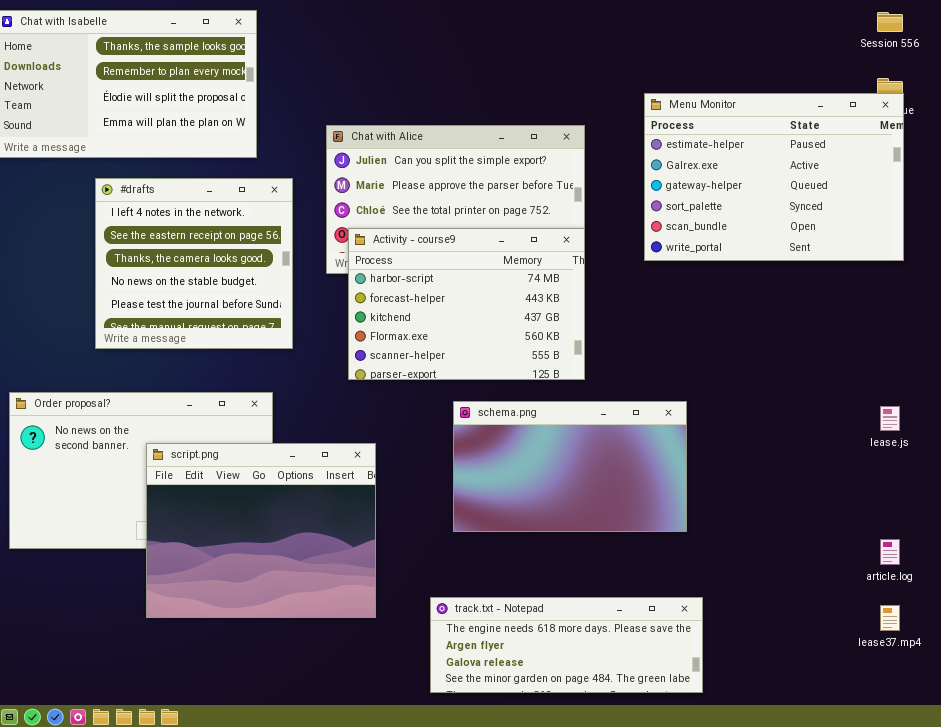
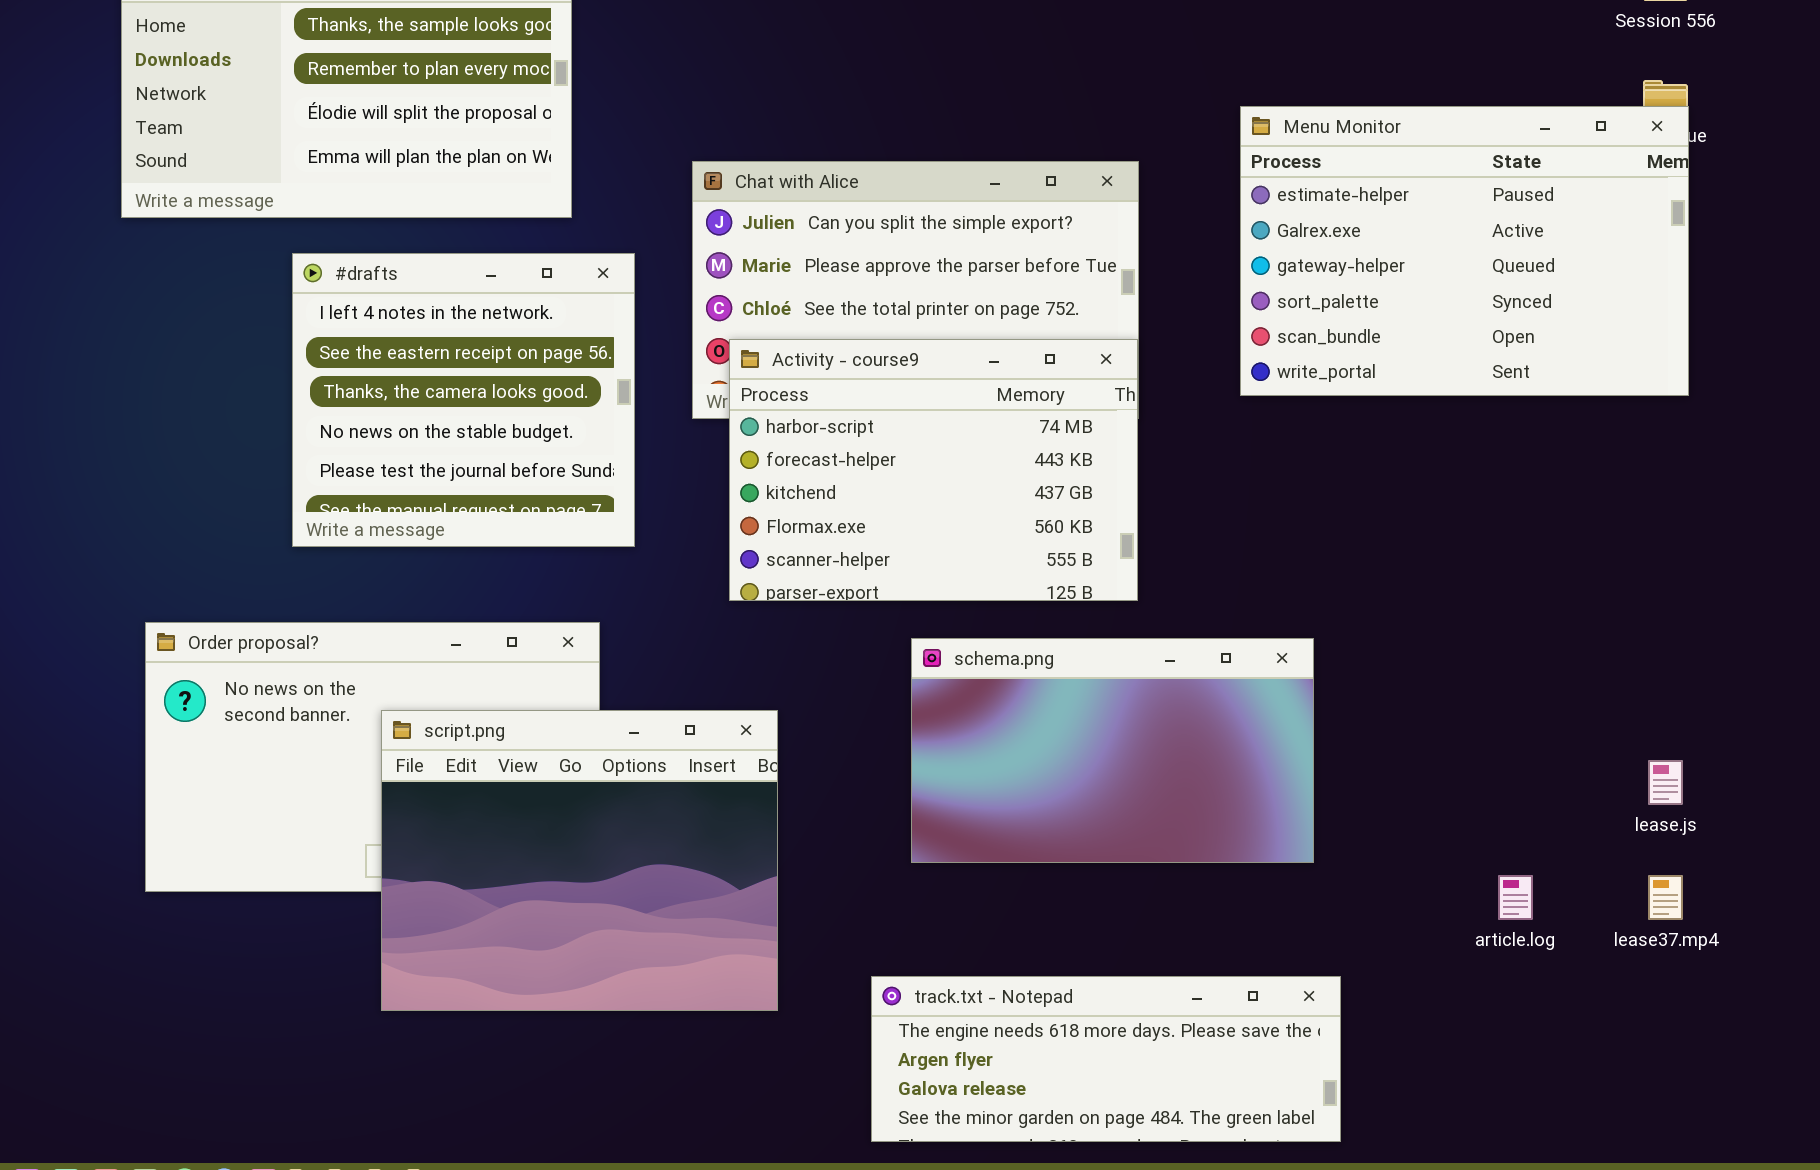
lease.js: [880,406,900,431] -> [1648,760,1683,805], moved
article.log: [880,539,900,565] -> [1498,875,1533,920], moved
lease37.mp4: [880,605,900,631] -> [1648,875,1683,920], moved

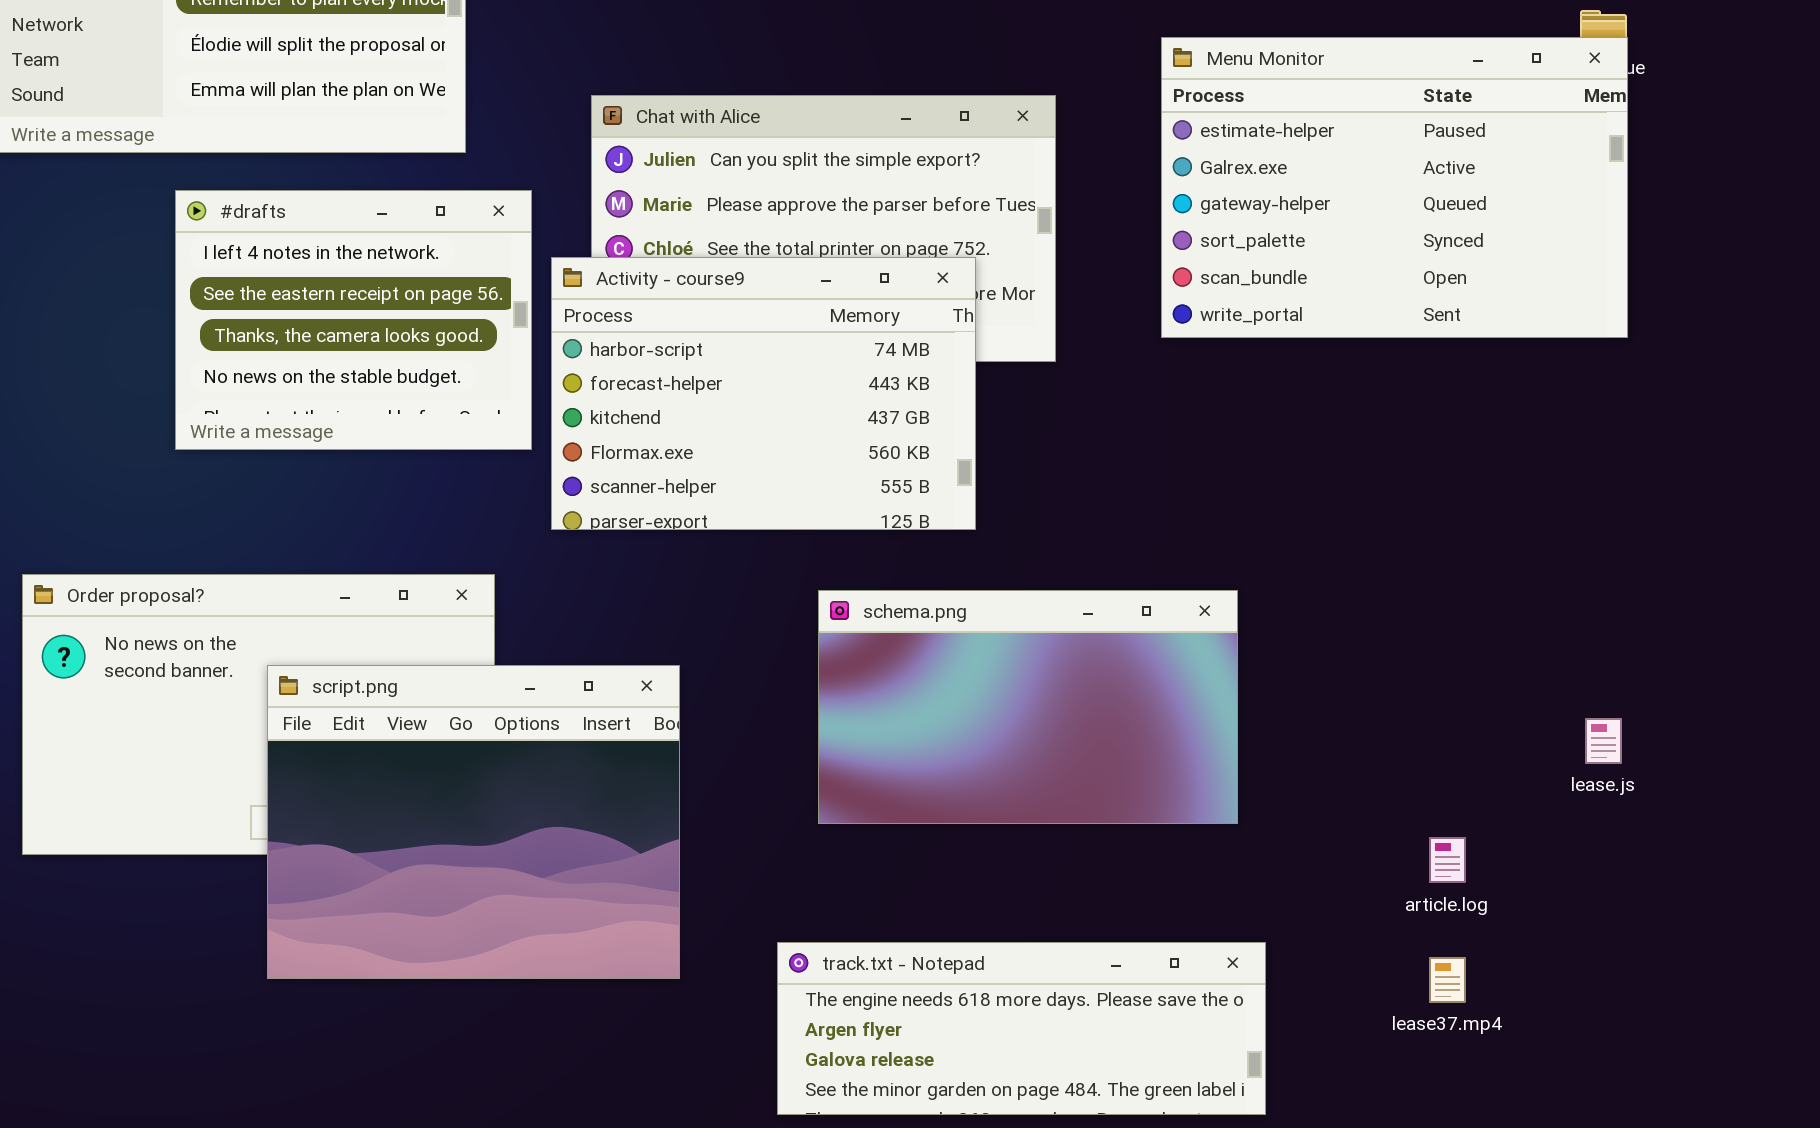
#drafts: [292,253,635,547] -> [175,190,532,450], resized
Activity - course9: [729,339,1138,601] -> [551,257,976,530], moved
lease37.mp4: [1648,875,1683,920] -> [1429,957,1466,1003], moved

